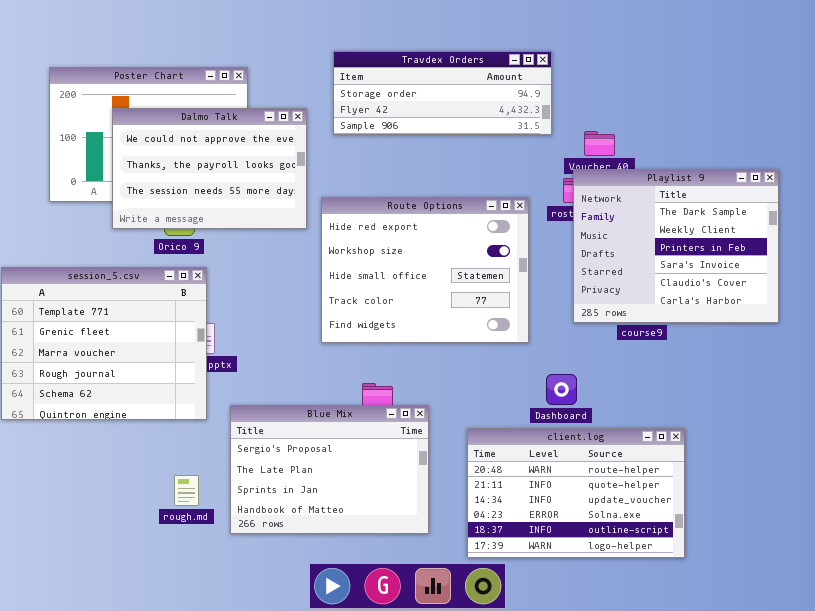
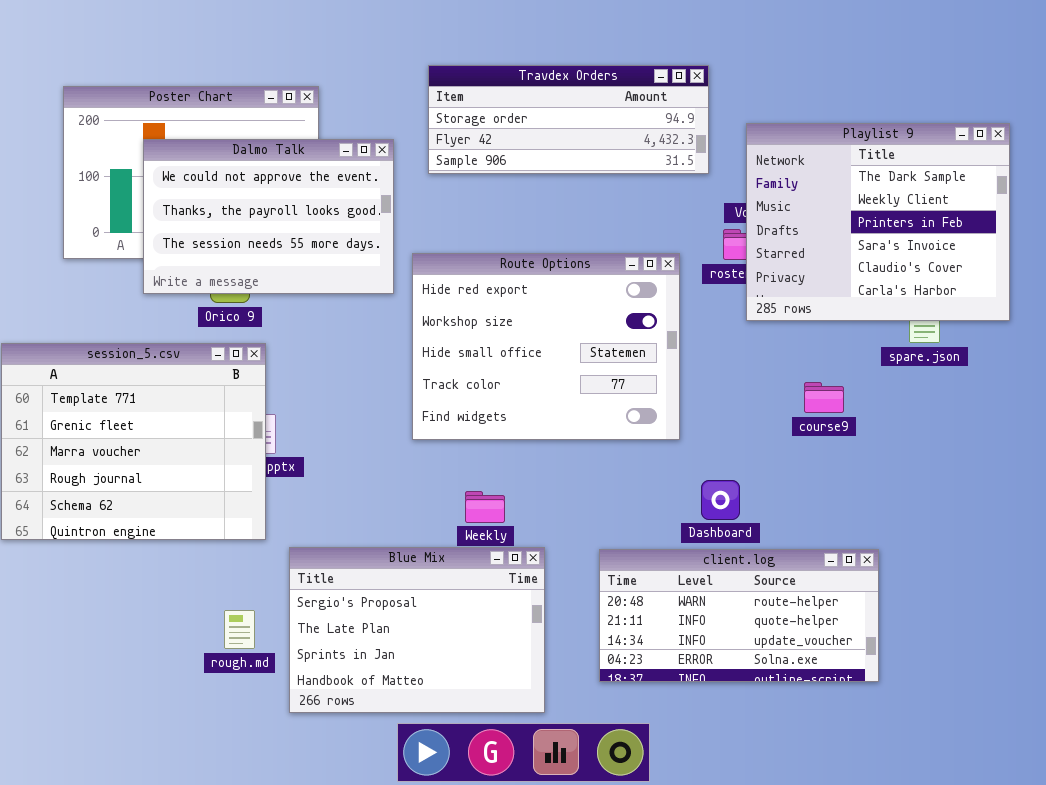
Playlist 9: [573,169,779,323] -> [746,123,1010,321], moved
Blue Mix: [230,405,429,534] -> [289,547,545,713], moved
client.log: [467,428,685,558] -> [599,549,879,682], resized

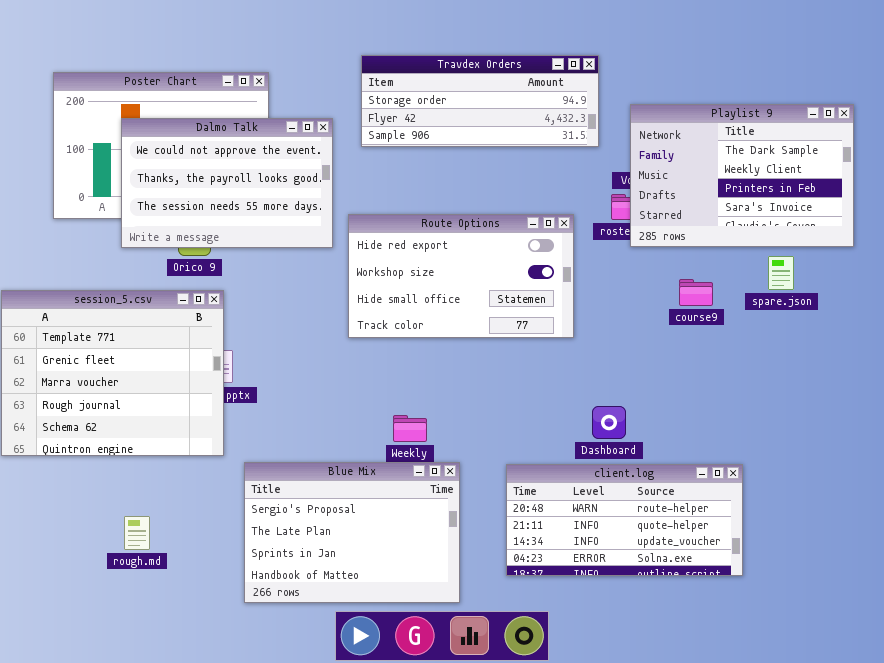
Playlist 9: [746,123,1010,321] -> [630,104,854,247], resized
Route Options: [412,253,680,440] -> [348,214,574,338], resized
course9: [804,382,844,413] -> [679,279,713,306], moved
rough.md: [224,610,255,649] -> [124,516,150,550], moved

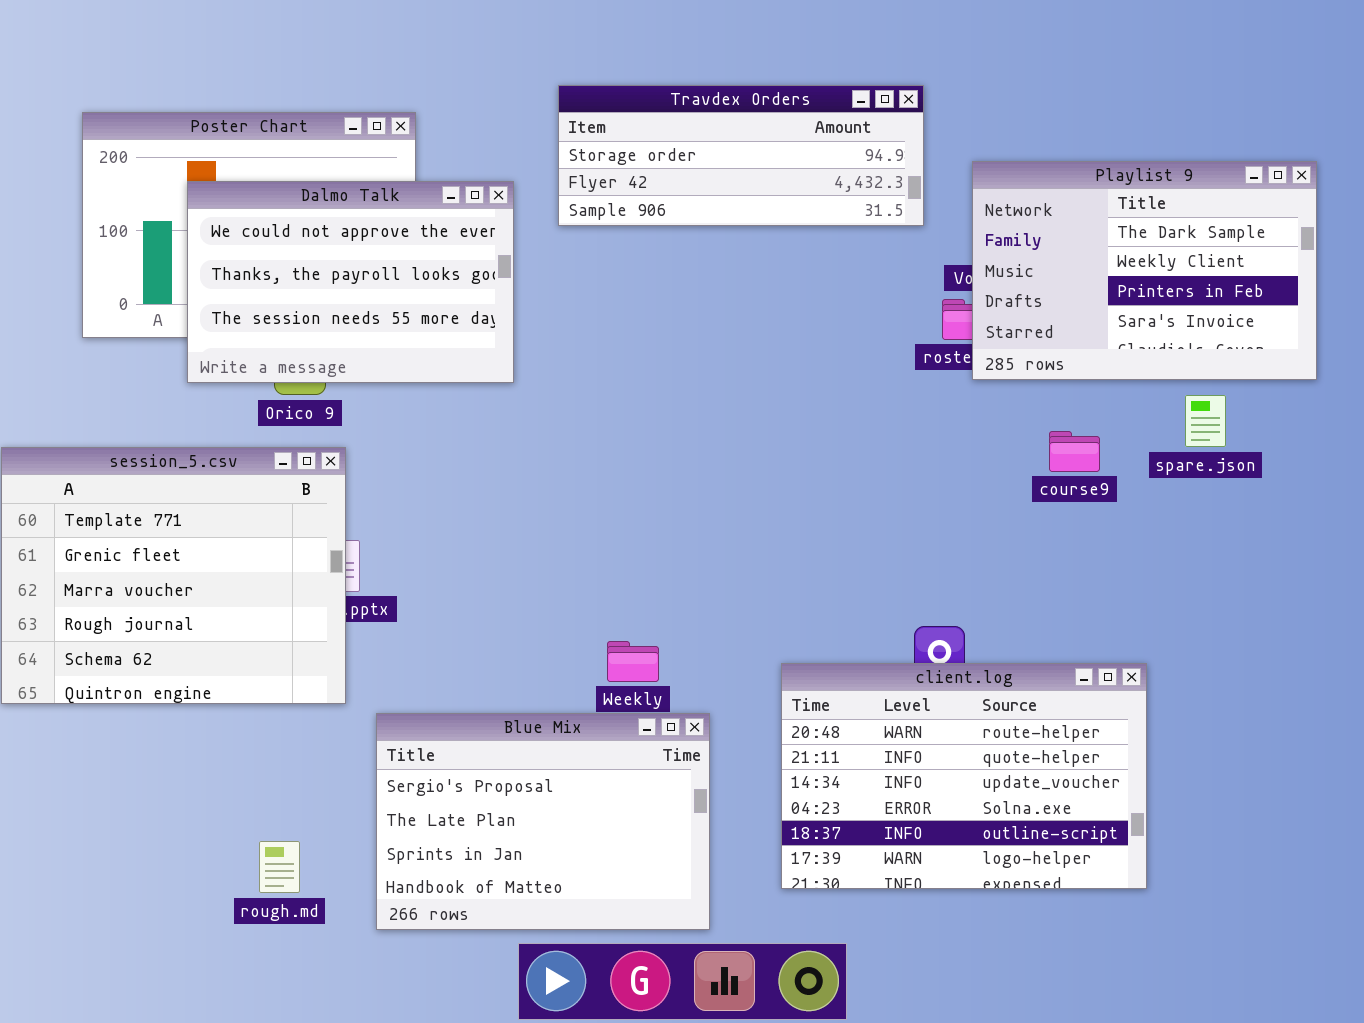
Route Options: [348,214,574,338] -> none, closed
client.log: [506,464,743,576] -> [781,663,1147,889], resized
rough.md: [124,516,150,550] -> [259,841,300,893], moved

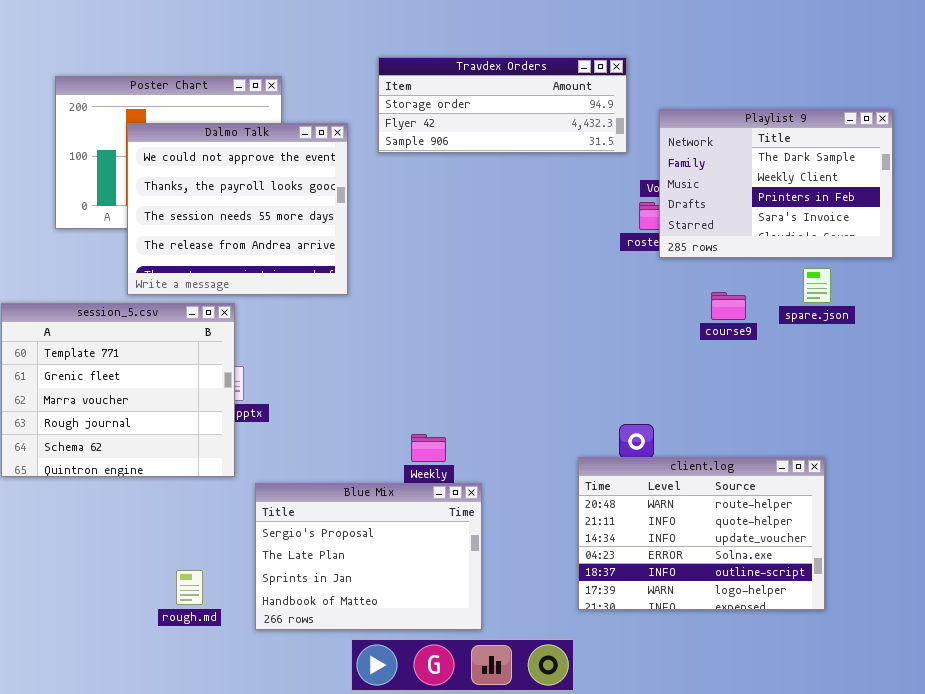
Dalmo Talk: [187,181,514,383] -> [127,123,348,295], resized
client.log: [781,663,1147,889] -> [578,457,825,610], moved

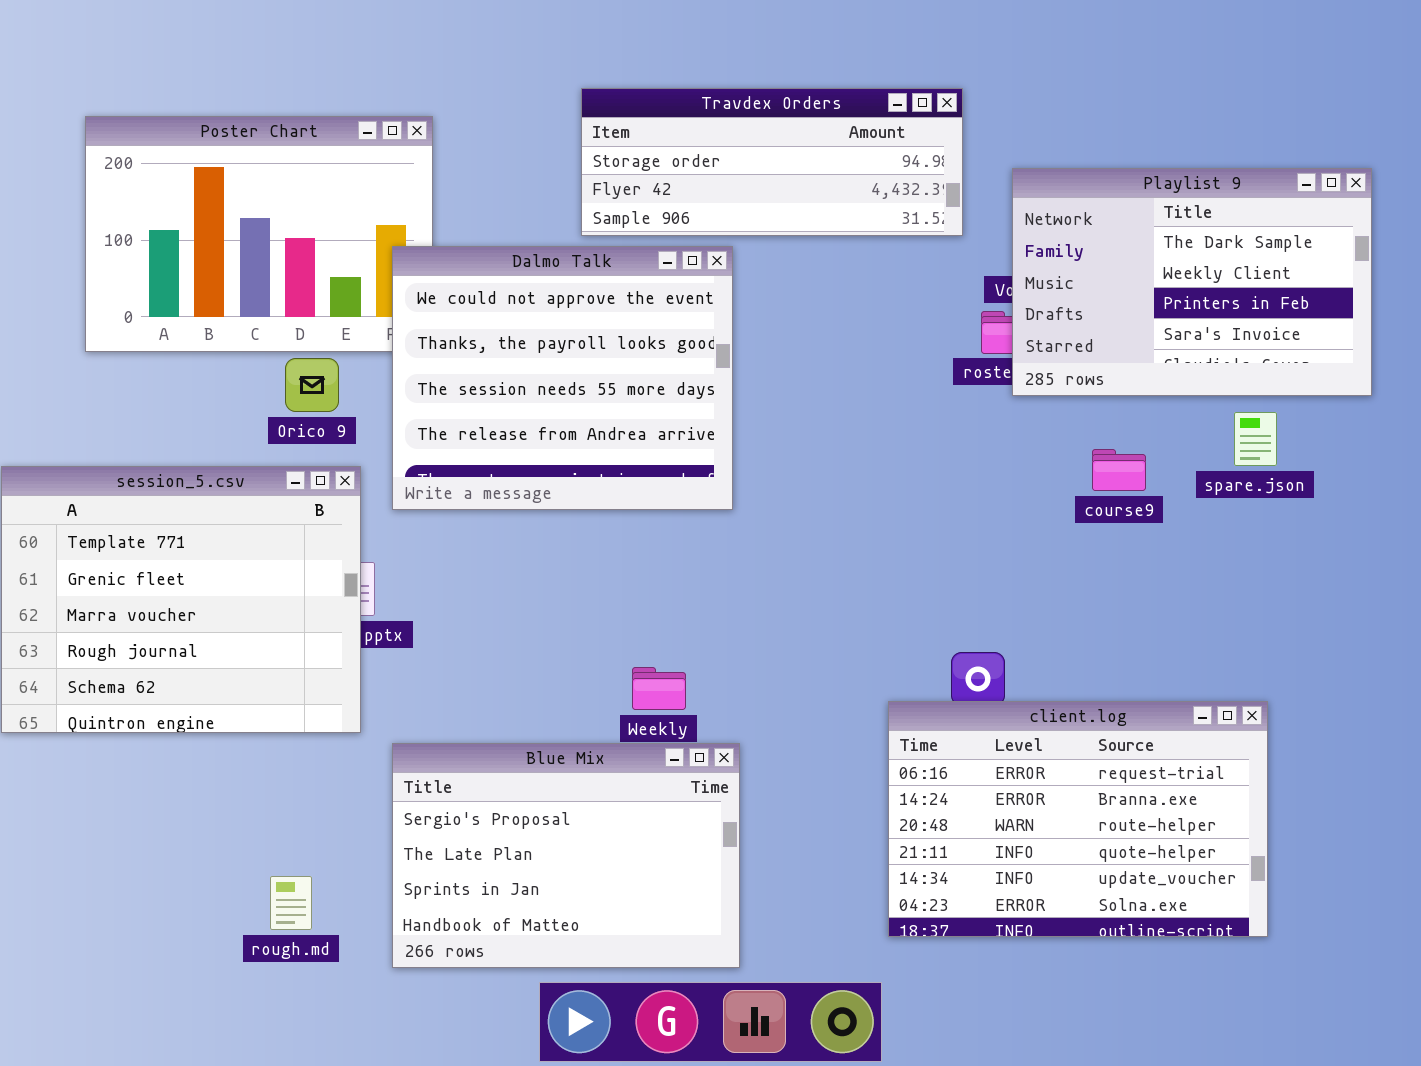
Dalmo Talk: [127,123,348,295] -> [392,246,733,510], moved
client.log: [578,457,825,610] -> [888,701,1268,937], scrolled up 2 rows

